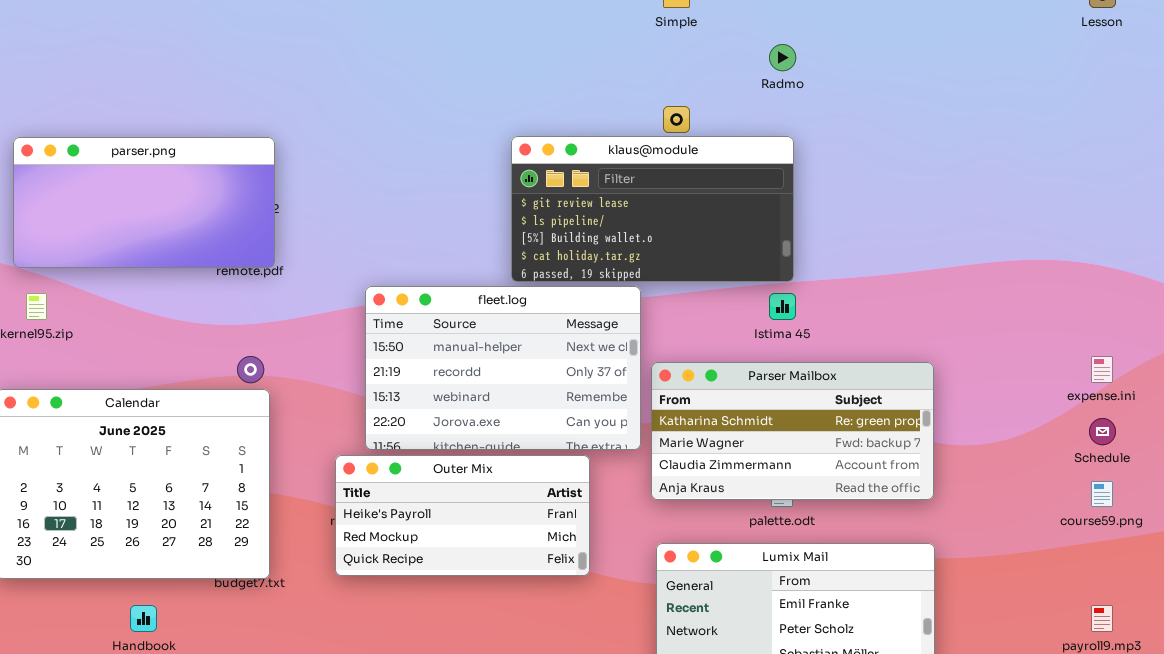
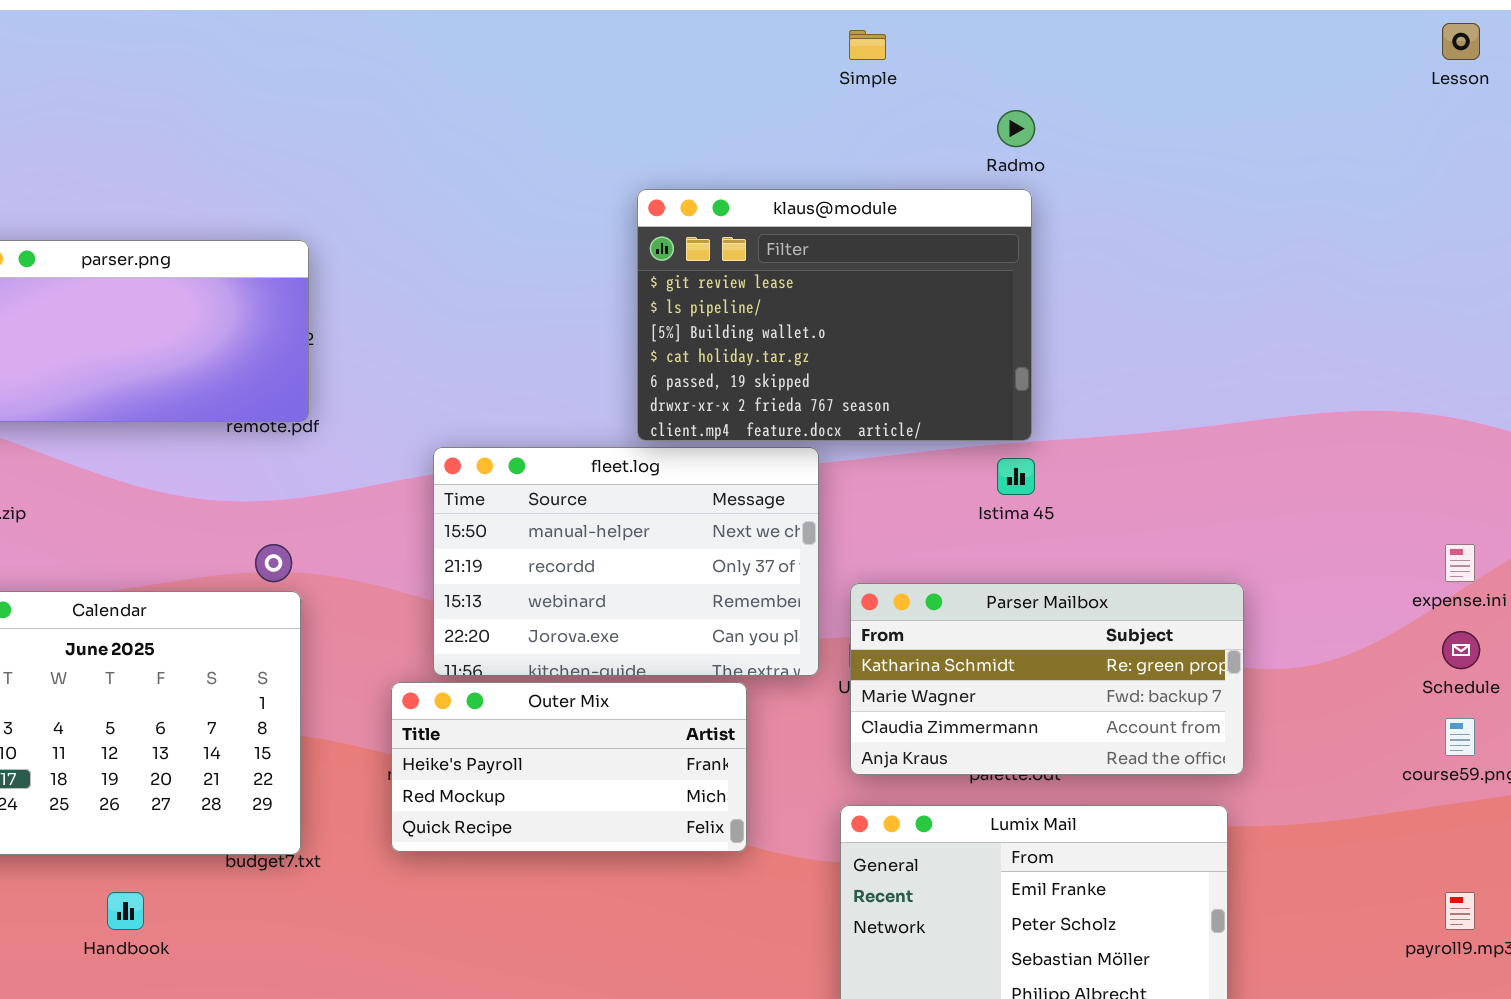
klaus@module: [511,136,794,282] -> [637,189,1032,441], resized
Parser Mailbox: [651,362,934,500] -> [850,583,1244,775], moved

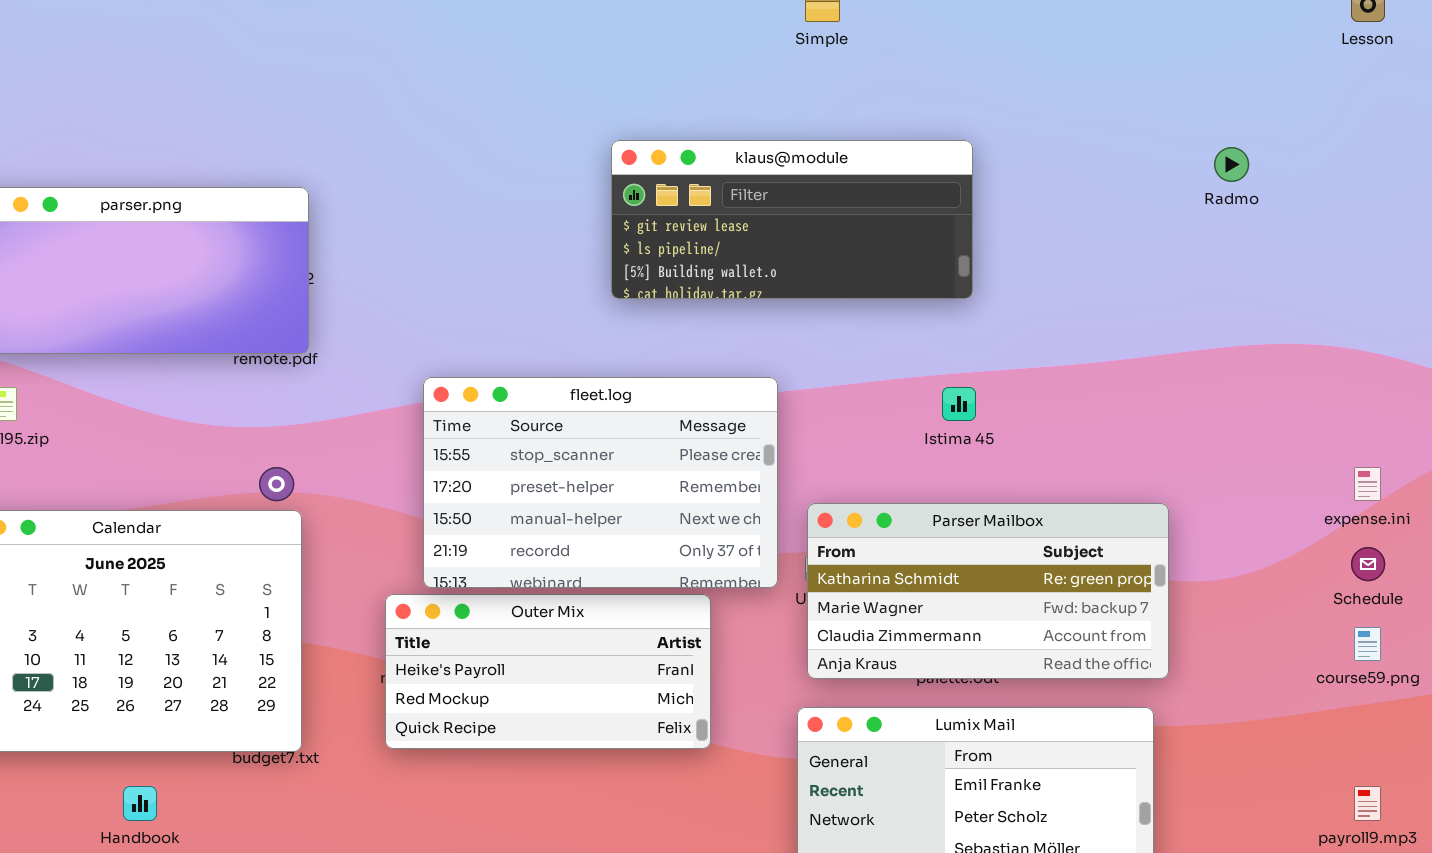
Radmo: [997,110,1035,147] -> [1214,147,1249,182], moved
klaus@module: [637,189,1032,441] -> [611,140,973,299], resized
fleet.log: [433,447,819,676] -> [423,377,778,588], scrolled up 2 rows

